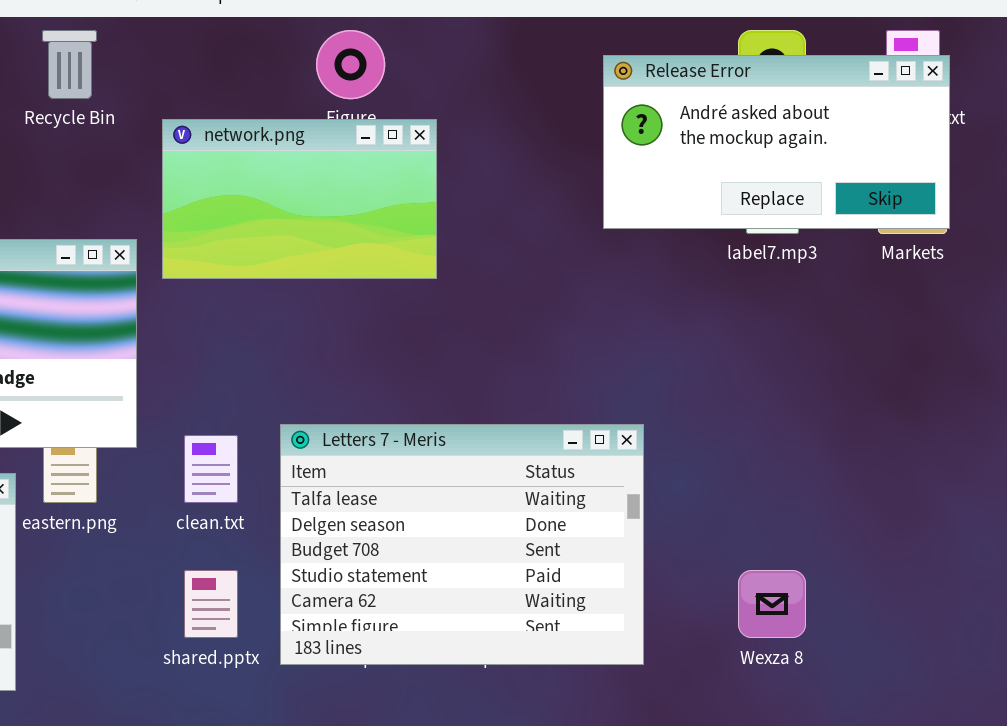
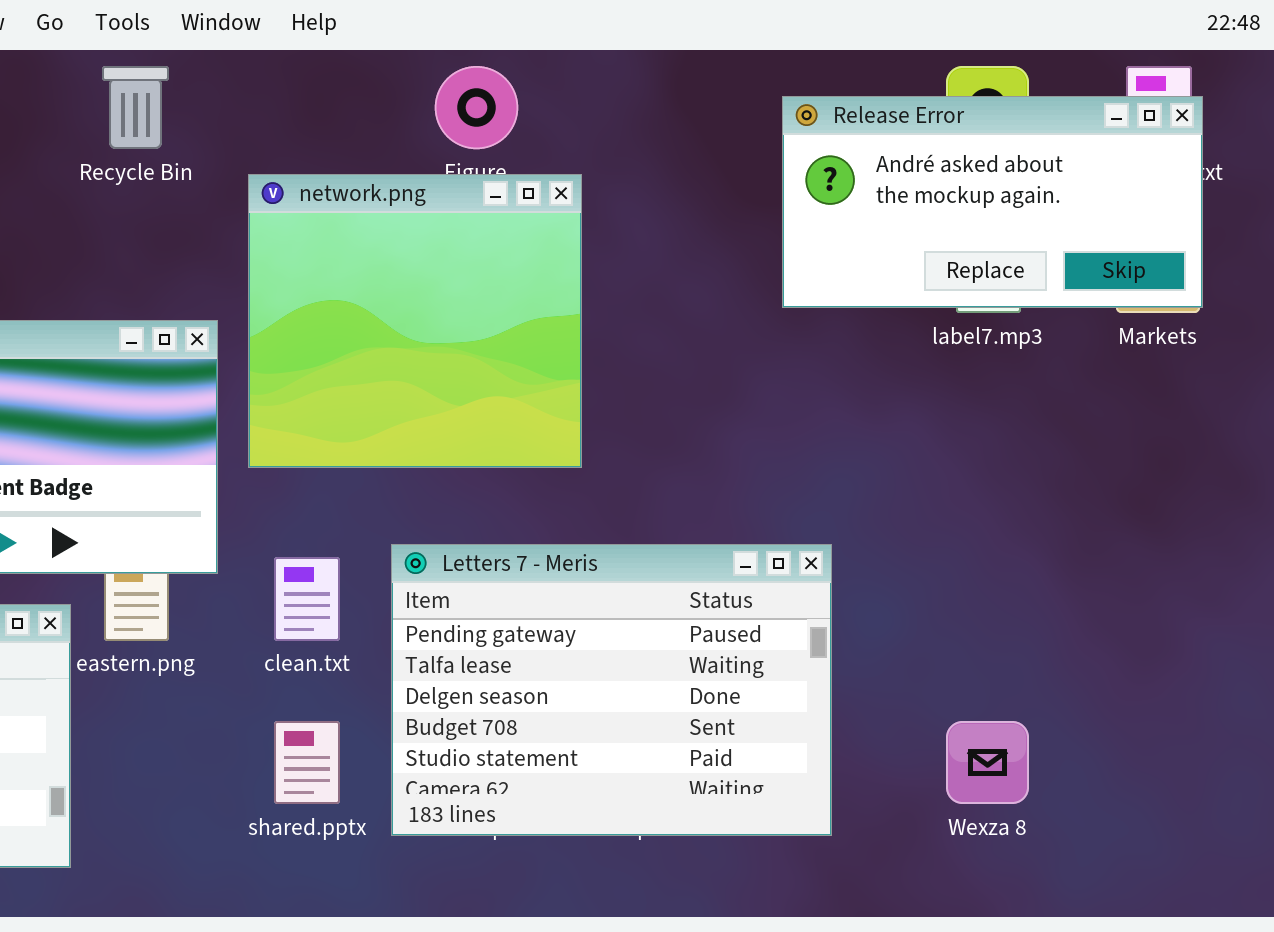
network.png: [162,119,437,279] -> [248,174,582,468], resized
Letters 7 - Meris: [280,424,644,665] -> [391,544,832,836], scrolled up 1 row

